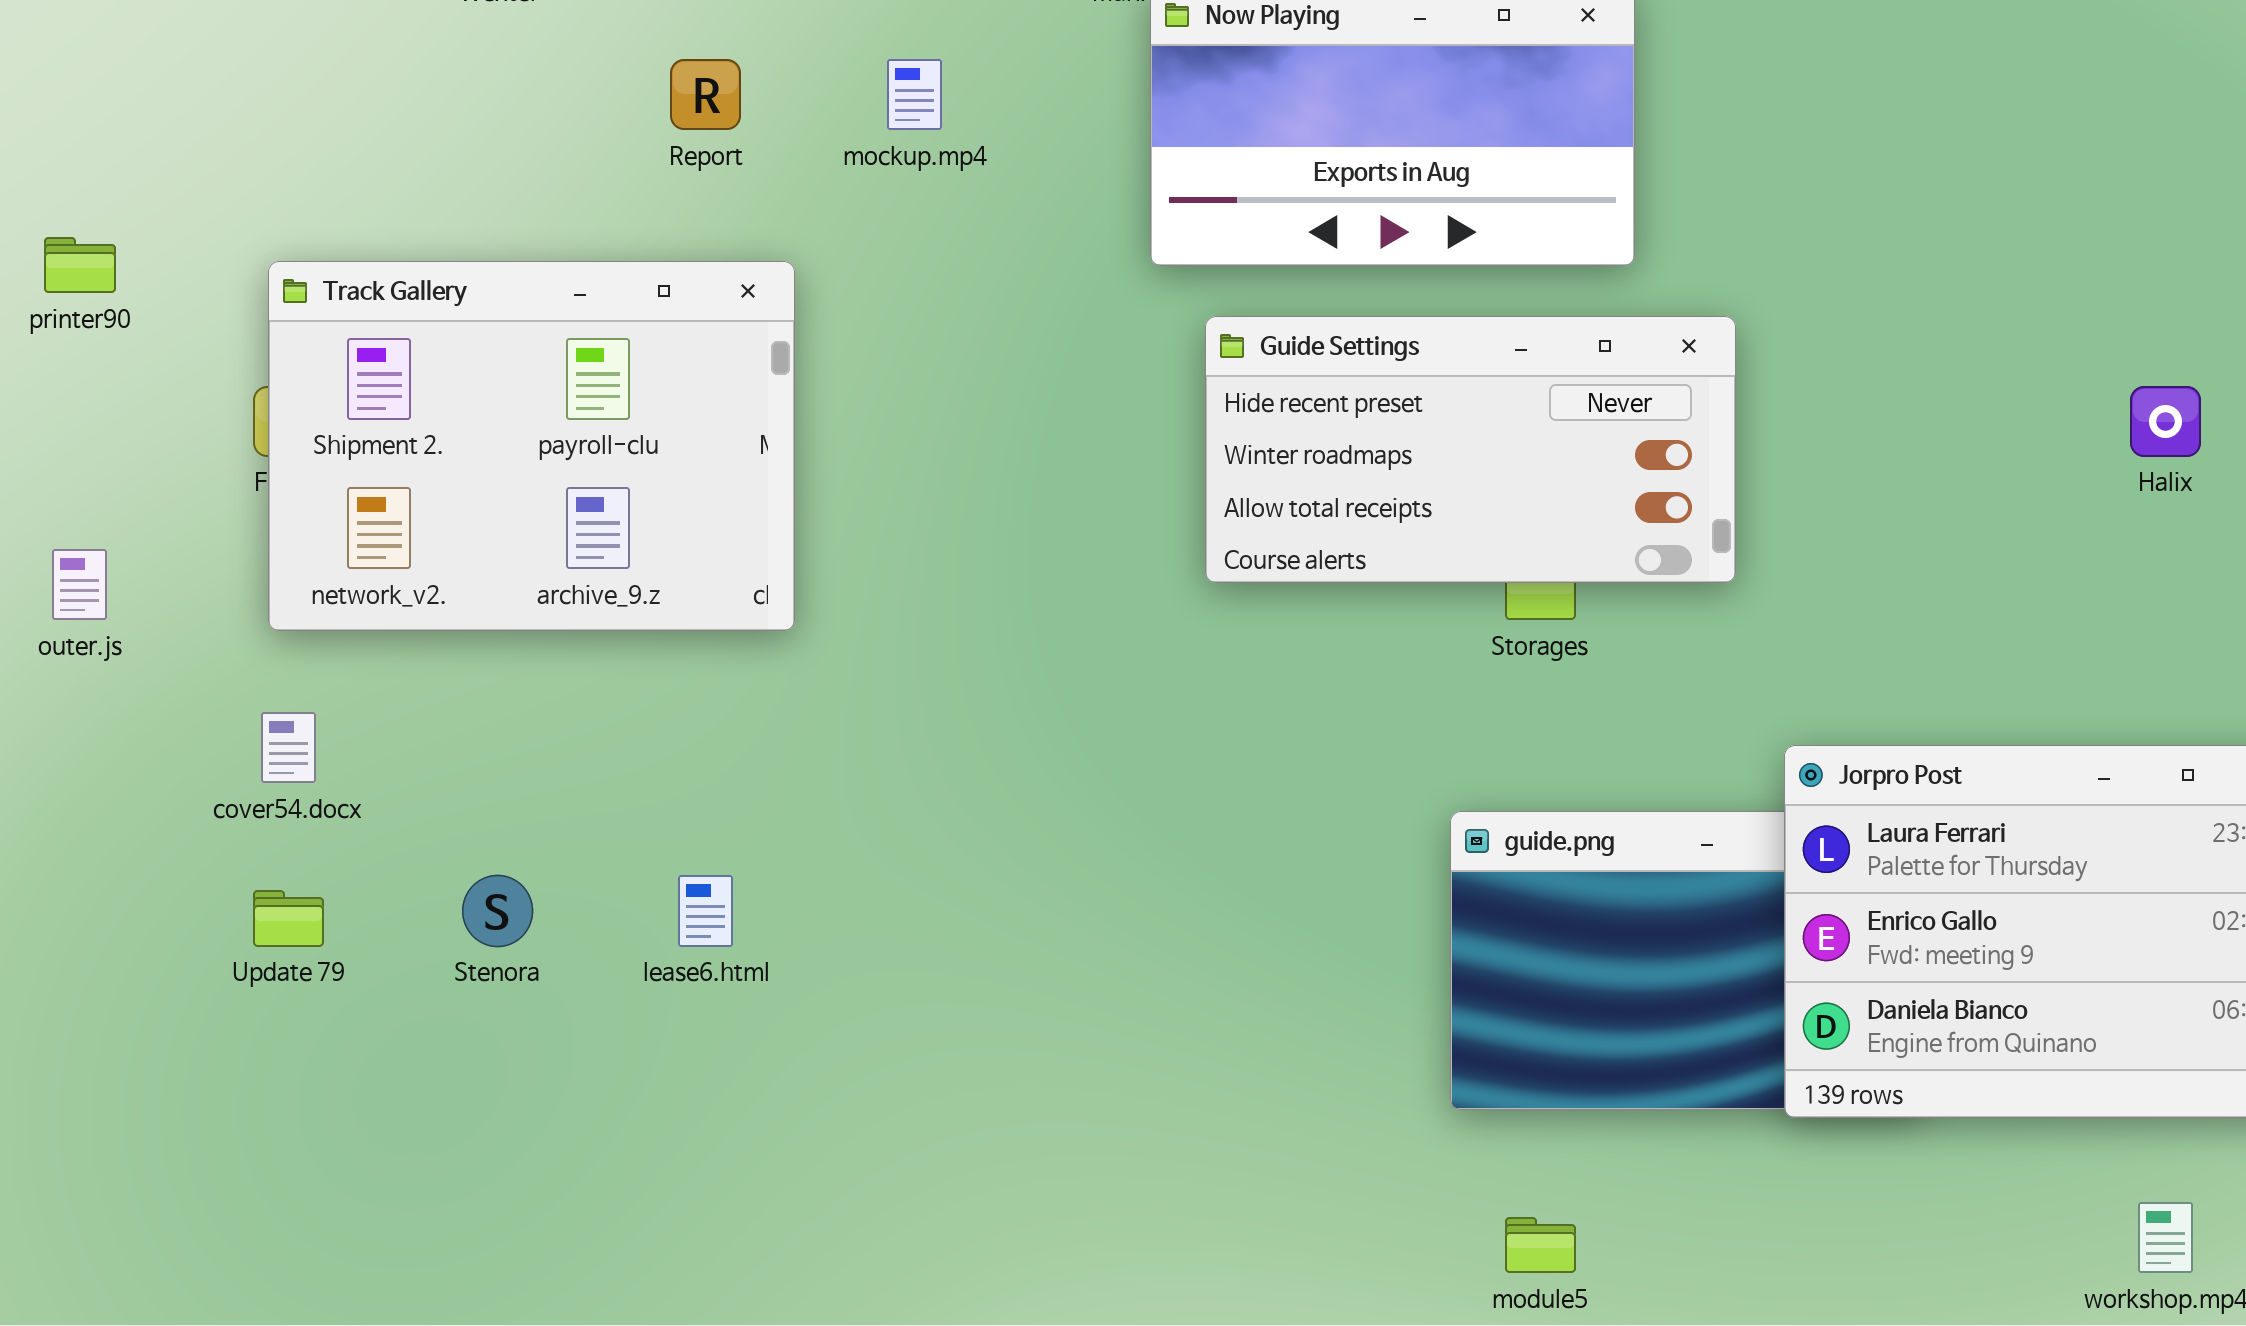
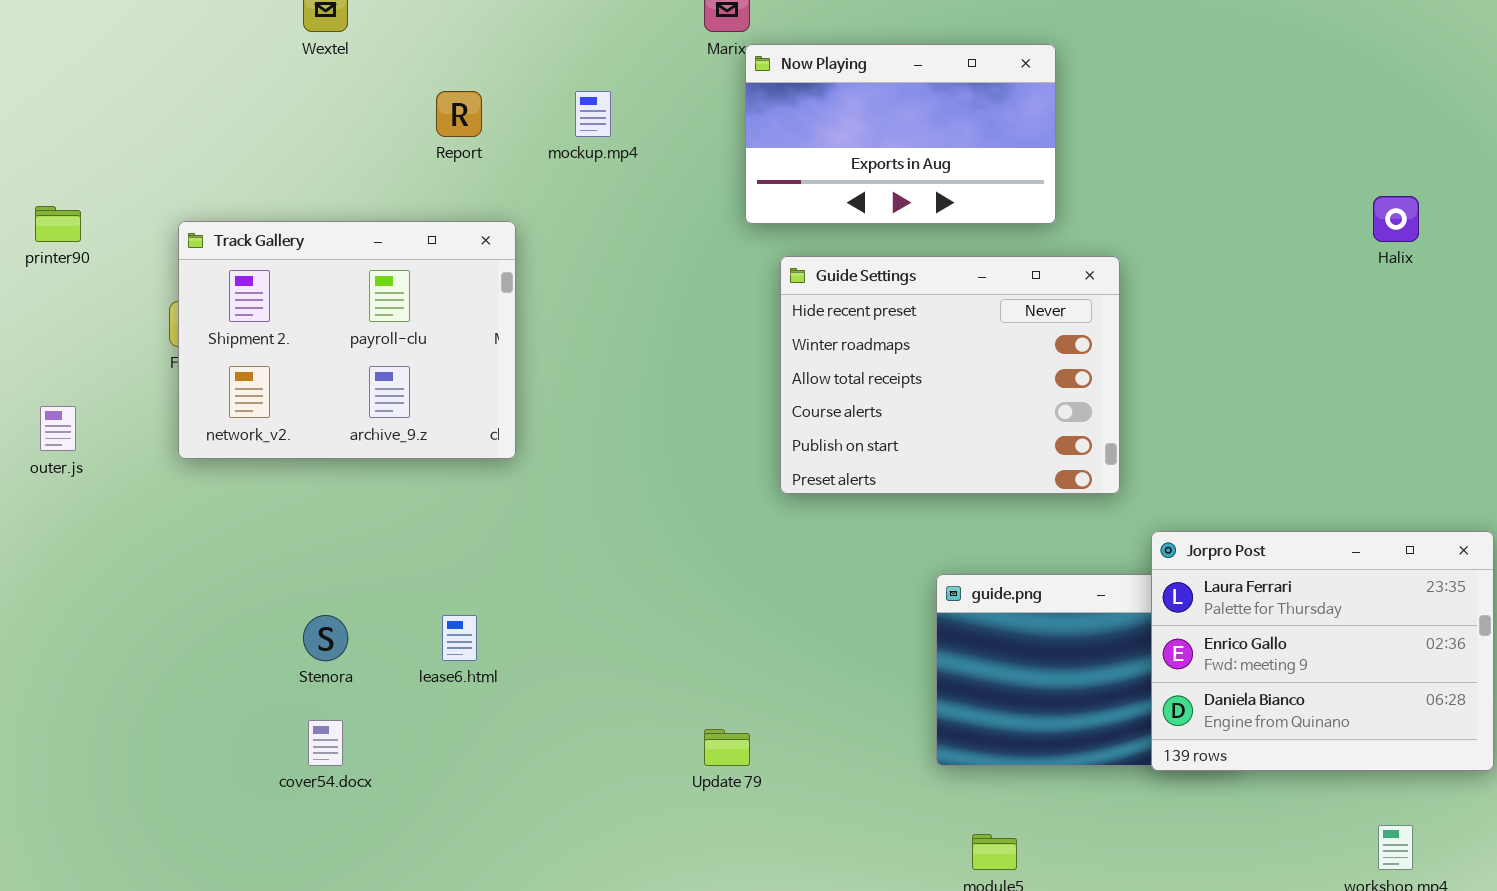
Guide Settings: [1205,316,1736,583] -> [780,256,1120,494], resized
Halix: [2130,386,2201,457] -> [1373,196,1419,242], moved
cover54.docx: [261,712,316,783] -> [308,720,343,766], moved
Update 79: [253,890,324,947] -> [704,729,750,766], moved

